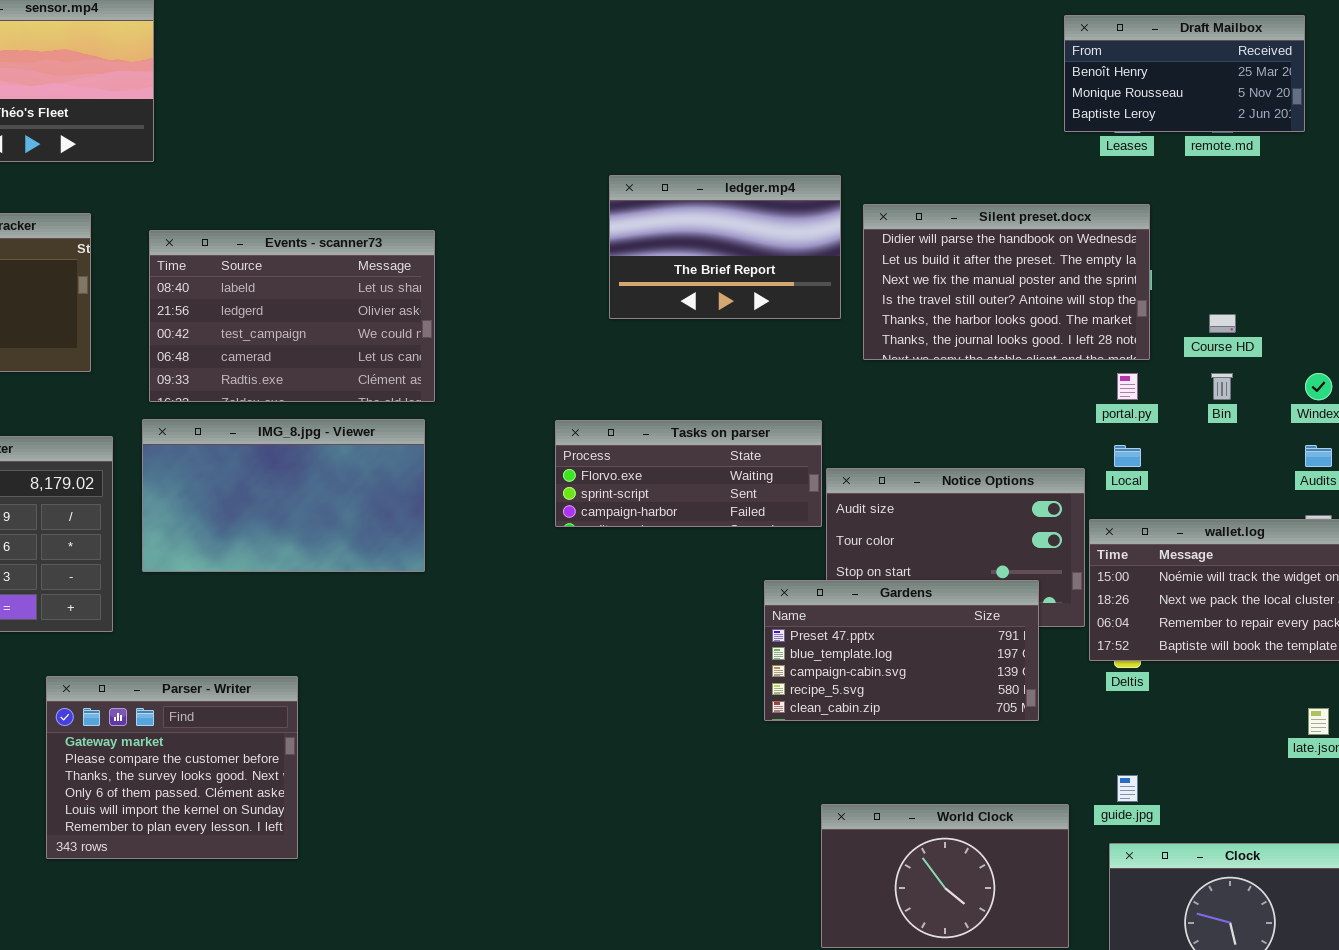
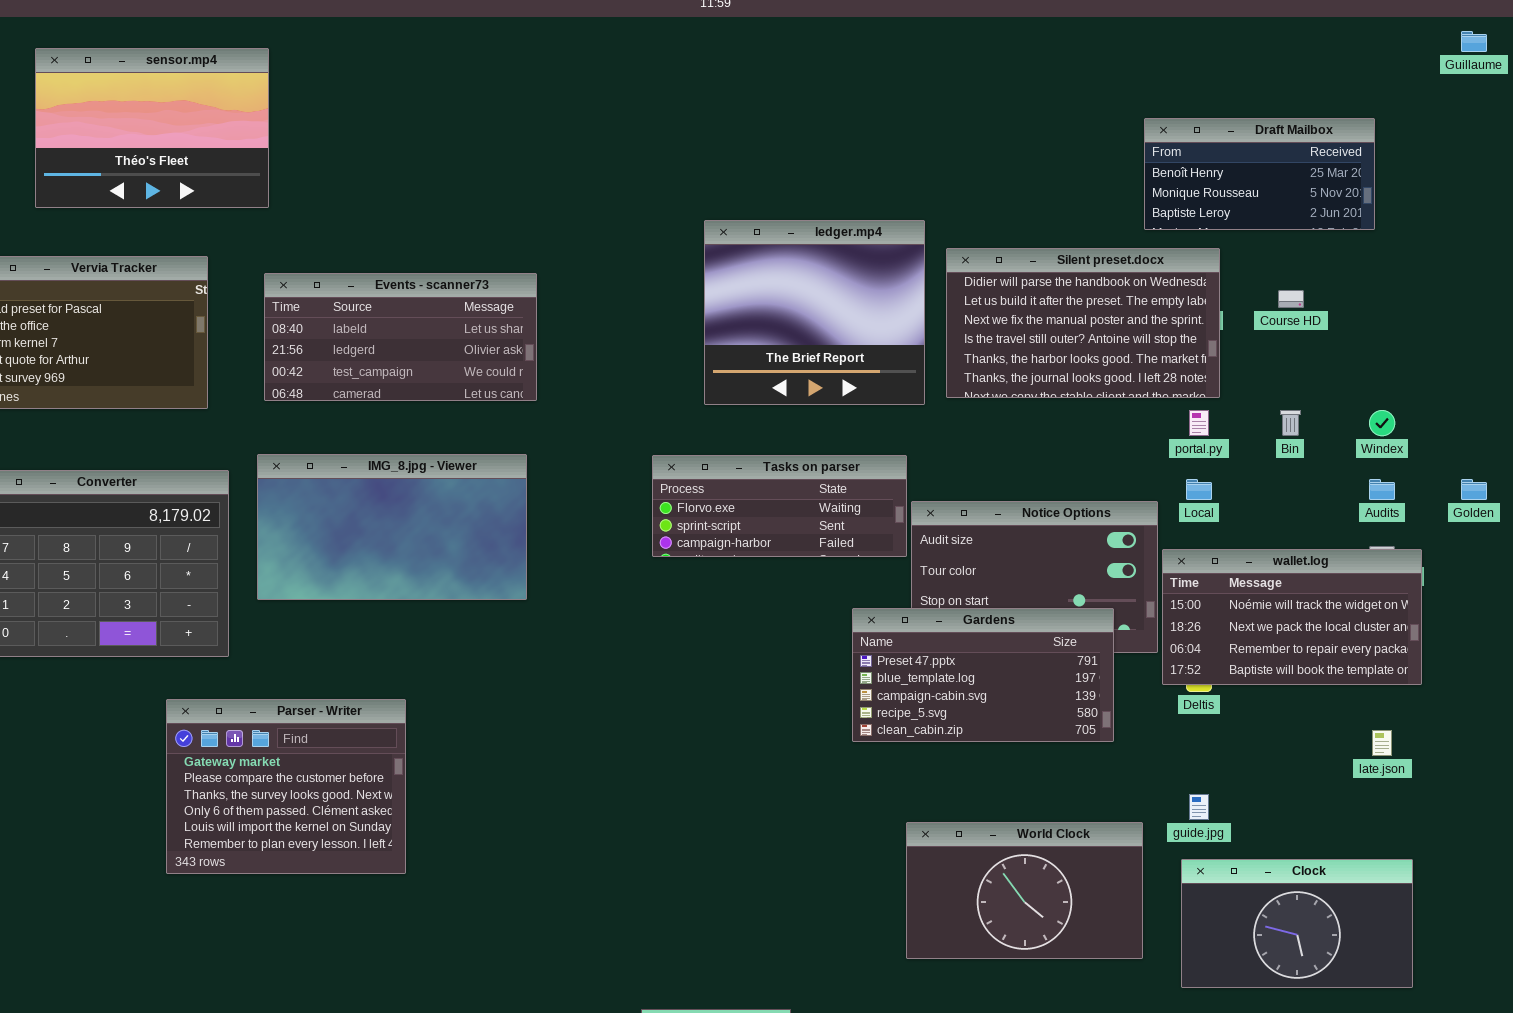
Draft Mailbox: [1064,15,1305,132] -> [1144,118,1375,230], moved
ledger.mp4: [609,175,841,319] -> [704,220,925,405], resized
Events - scanner73: [149,230,435,402] -> [264,273,537,401], resized
Course HD: [1209,314,1236,333] -> [1278,290,1304,308], moved

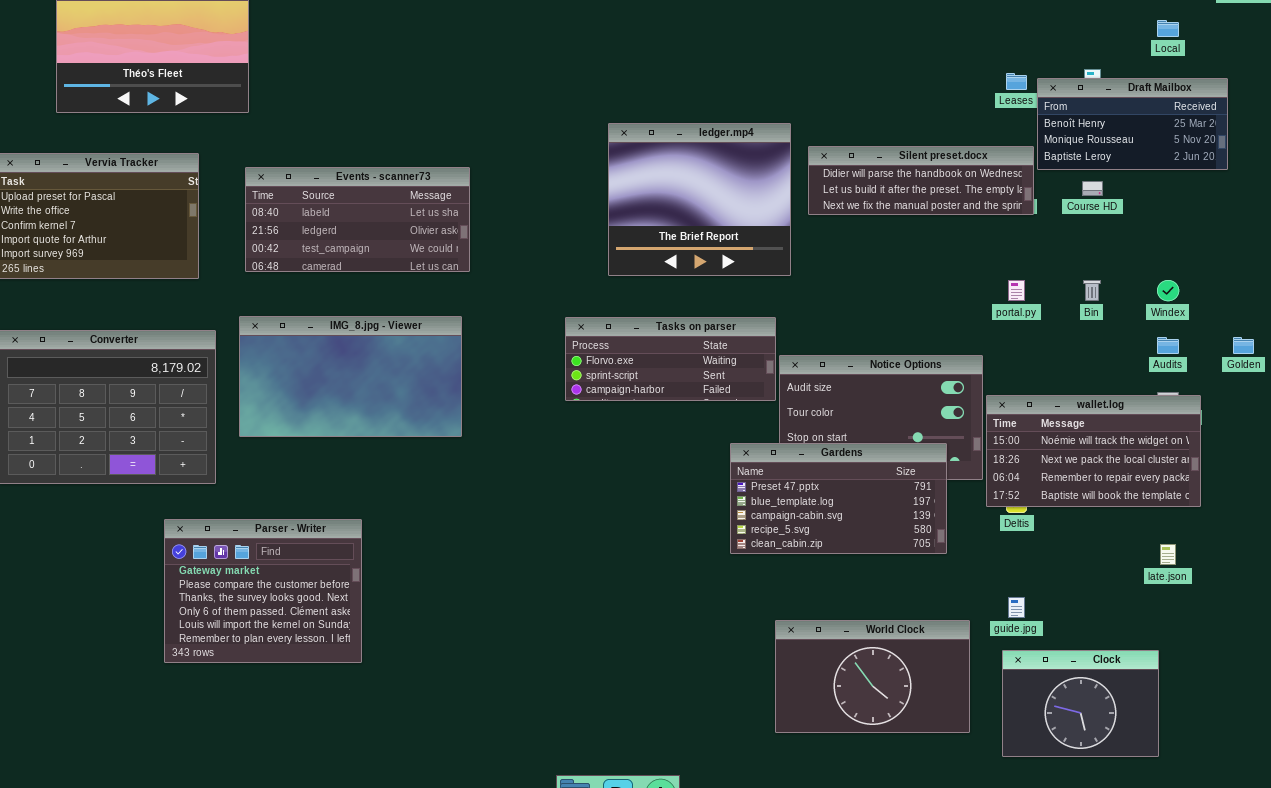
Draft Mailbox: [1144,118,1375,230] -> [1037,78,1228,170], moved
Silent preset.docx: [946,248,1220,398] -> [808,146,1034,215], resized
Local: [1186,479,1212,500] -> [1157,20,1179,37], moved
Clock: [1181,859,1413,988] -> [1002,650,1159,757], resized

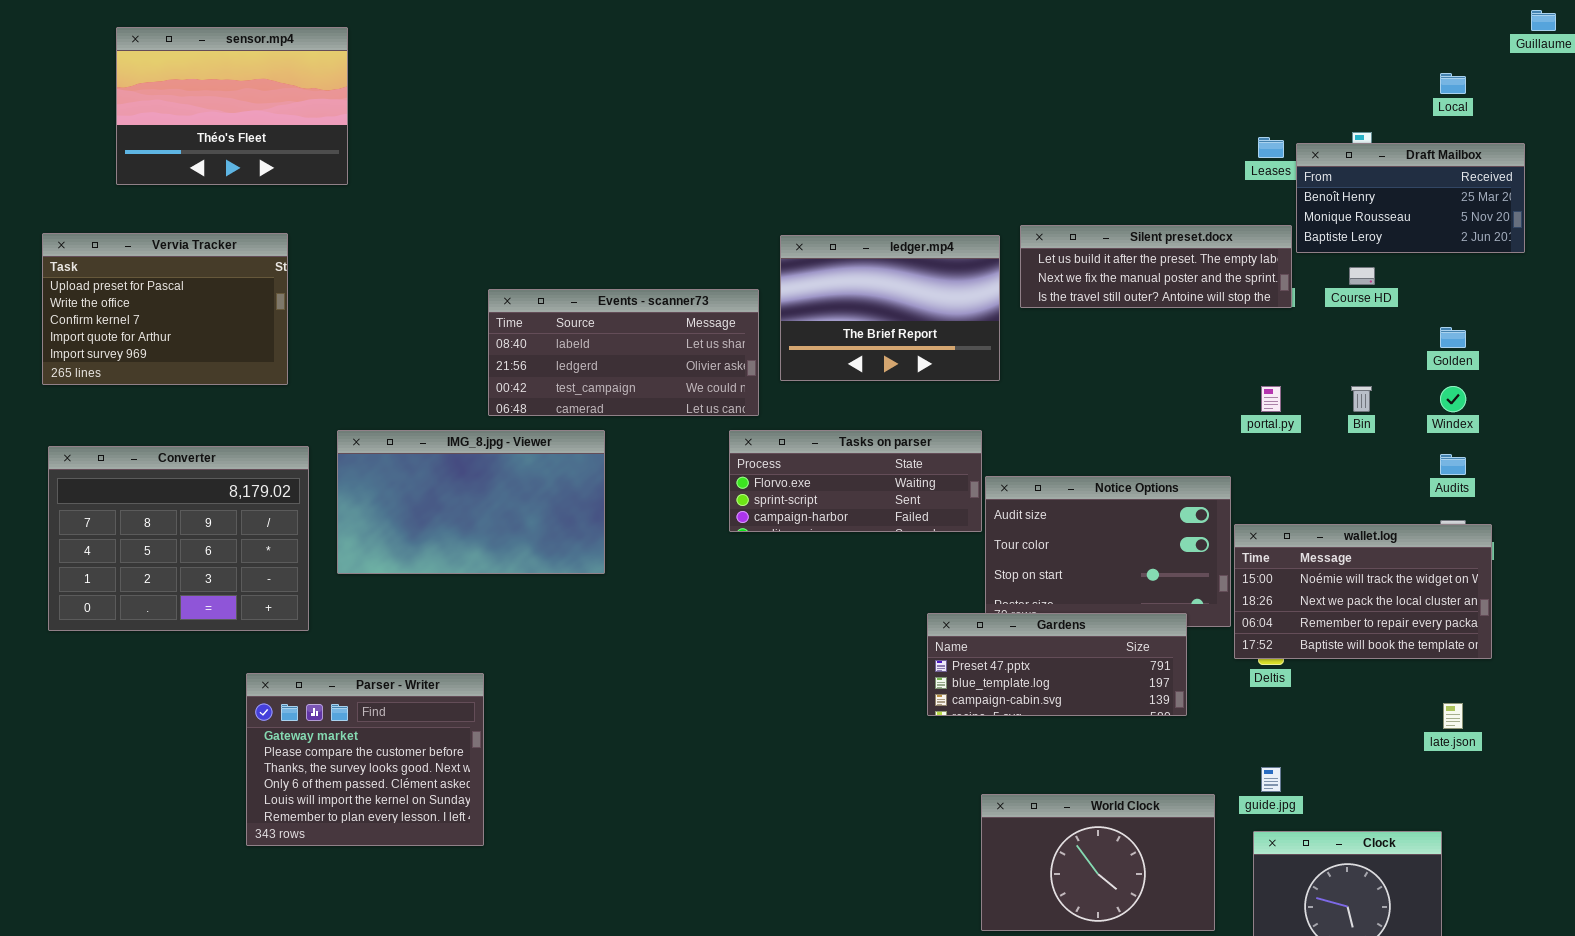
ledger.mp4: [608,123,791,276] -> [780,235,1000,381], resized
Silent preset.docx: [808,146,1034,215] -> [1020,225,1292,308], scrolled down 1 row
Events - scanner73: [245,167,470,272] -> [488,289,759,416], moved
Golden: [1233,337,1254,354] -> [1440,327,1466,348], moved
Gardens: [730,443,947,554] -> [927,613,1187,716], resized

